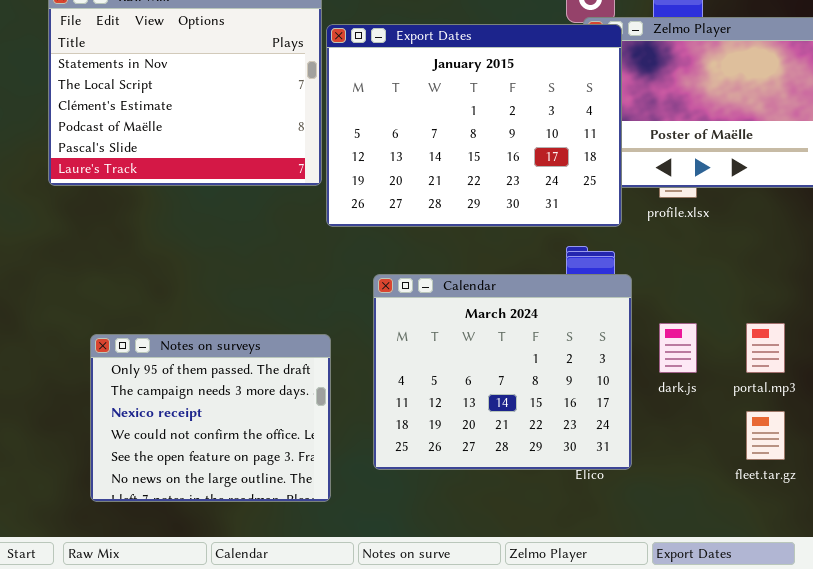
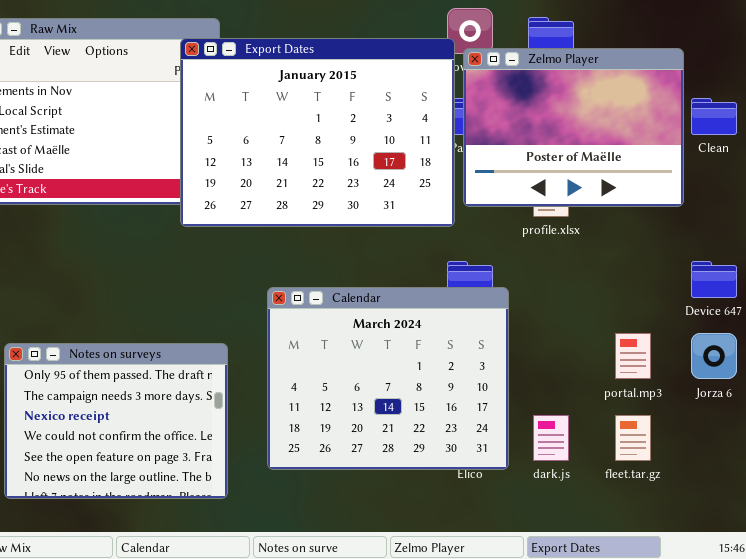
Export Dates: [326,24,622,227] -> [180,38,455,227], moved
dark.js: [659,323,697,373] -> [533,415,569,461], moved

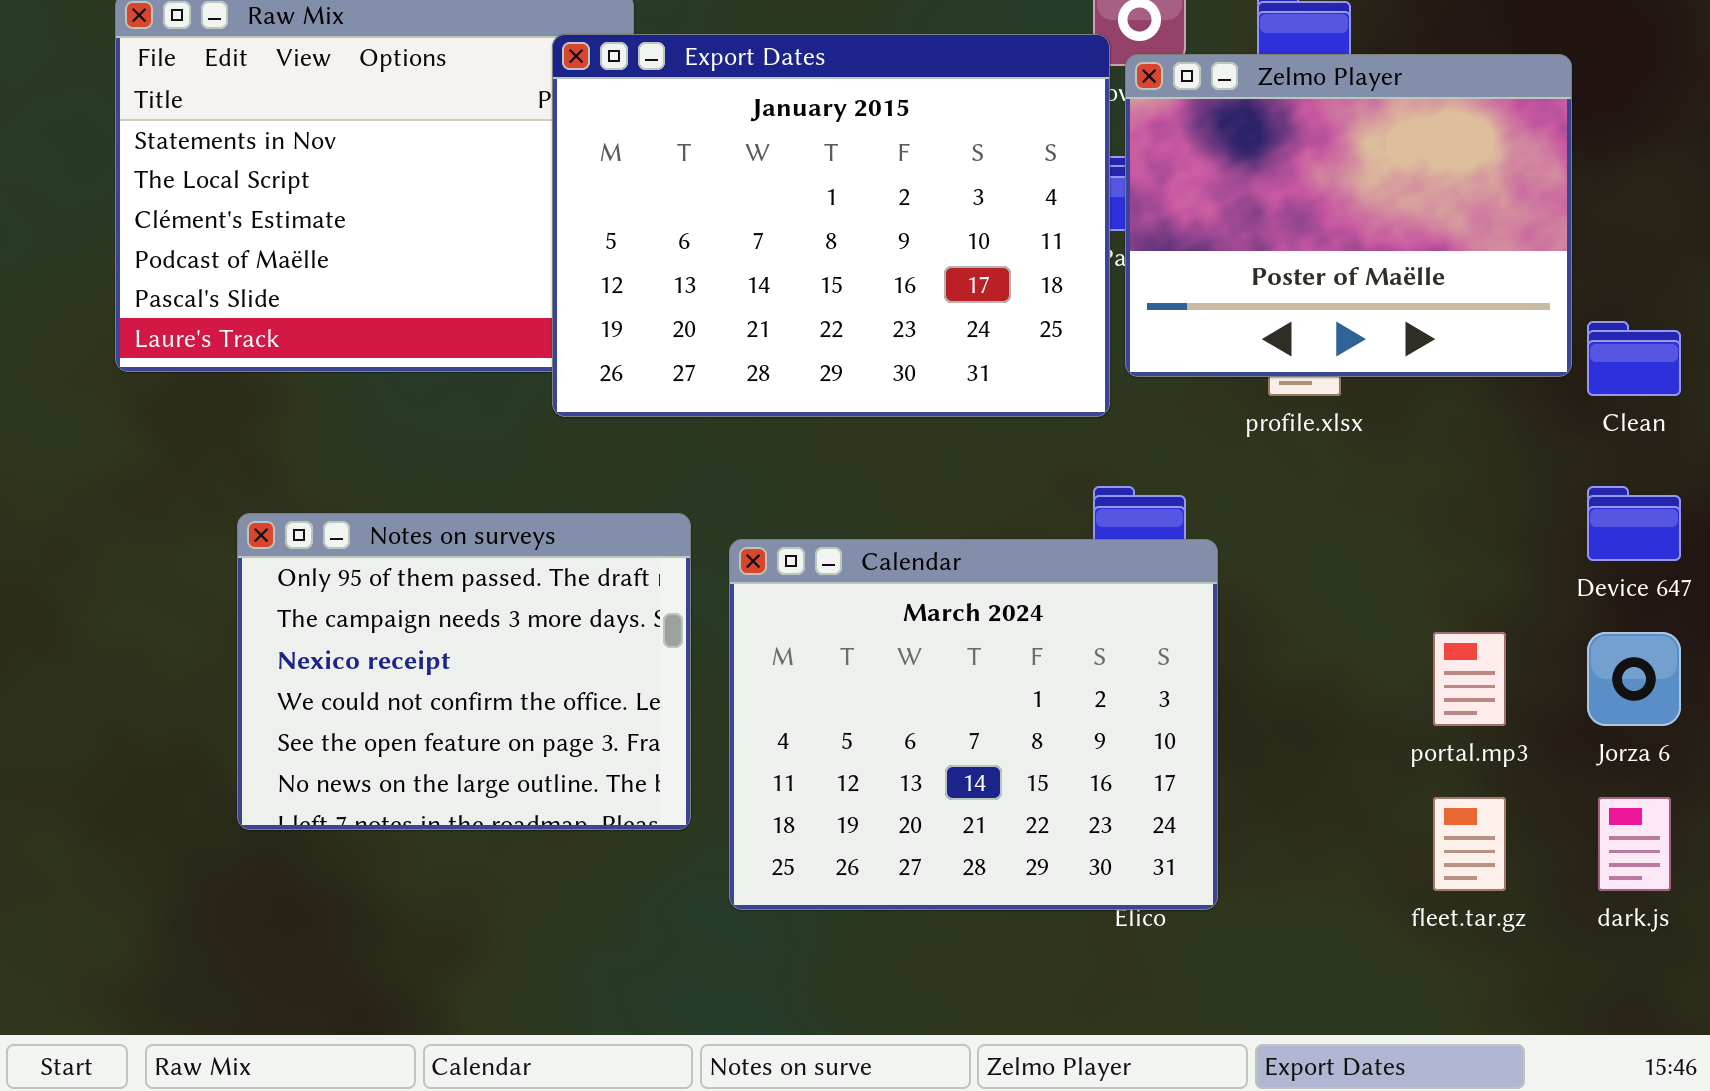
Clean: [691,98,737,135] -> [1587,321,1681,396], moved
Notes on surveys: [4,343,228,499] -> [237,513,691,830], moved
dark.js: [533,415,569,461] -> [1598,797,1671,891], moved

